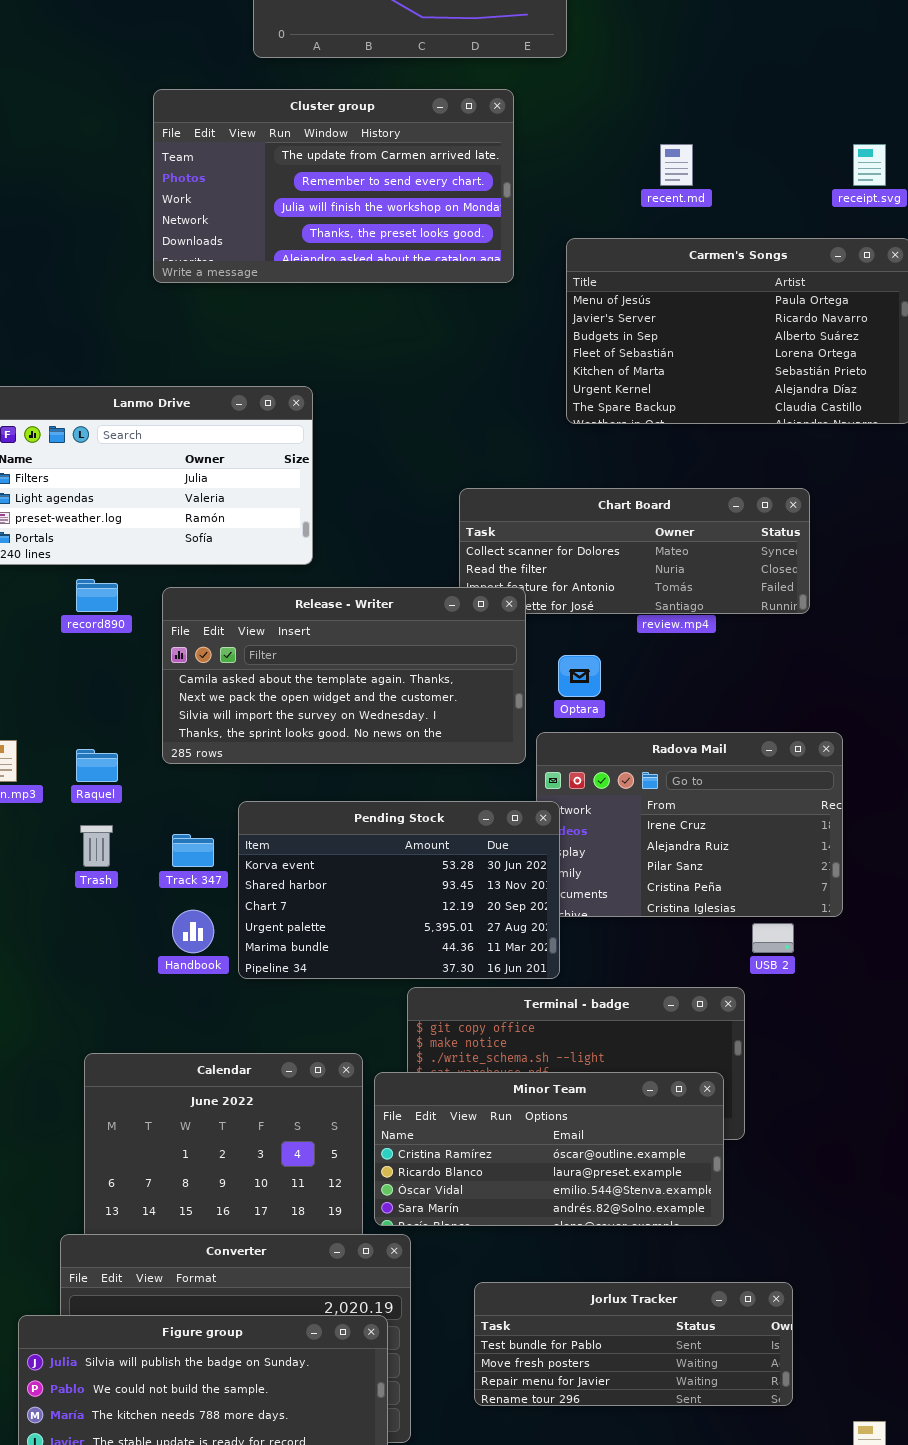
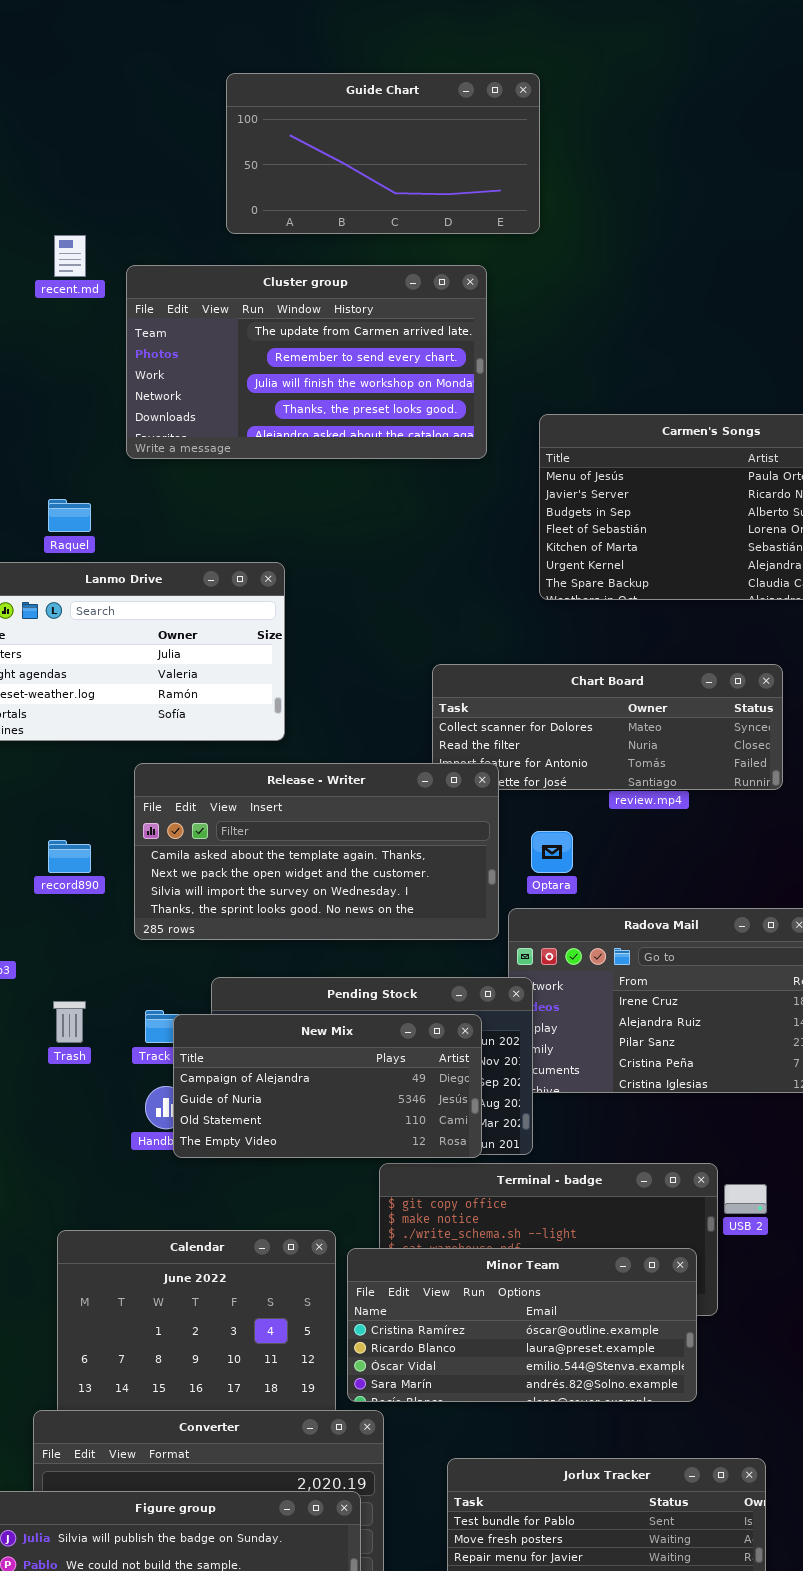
recent.md: [660,144,693,186] -> [54,235,86,277], moved
record890: [76,579,118,612] -> [48,840,91,873], moved
Raquel: [76,749,118,782] -> [48,499,91,532], moved
New Mix: none -> [173,1014,482,1158], opened
USB 2: [752,923,794,953] -> [724,1184,767,1214], moved

